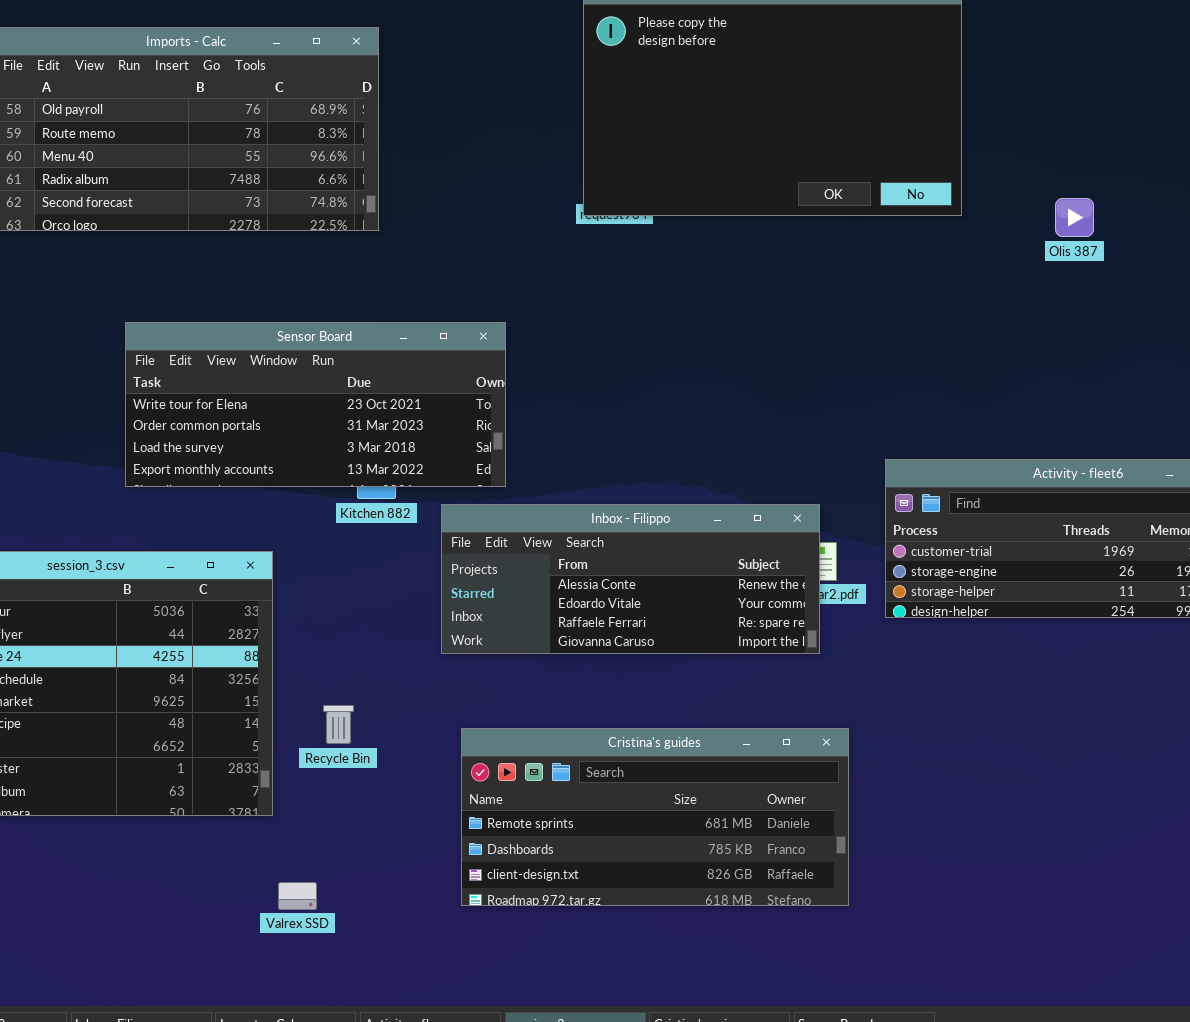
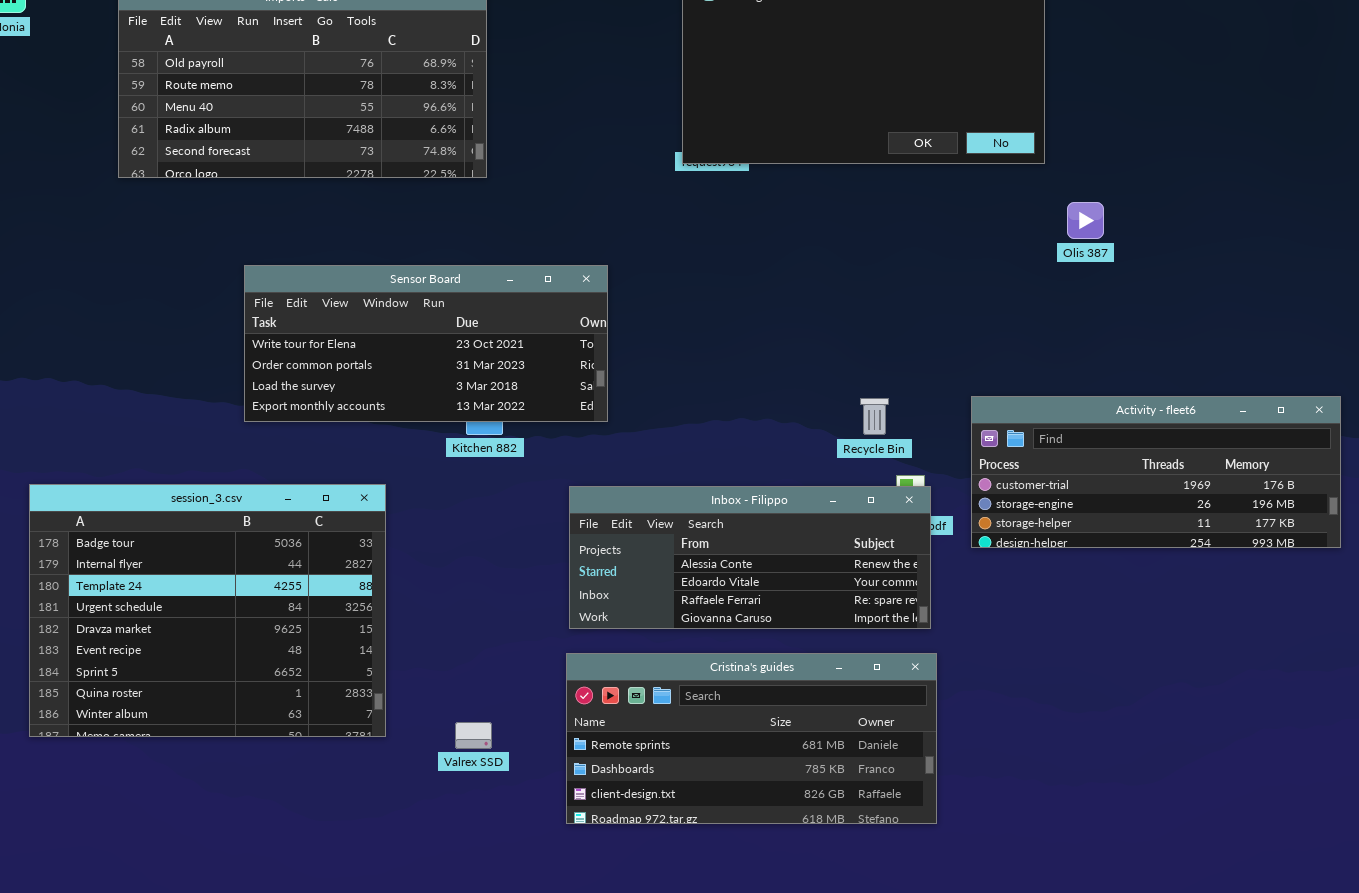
Olis 387: [1055,198,1094,237] -> [1067,202,1104,239], moved
Inbox - Filippo: [441,504,820,654] -> [569,486,931,629], moved
Recycle Bin: [323,705,354,744] -> [860,398,889,435], moved
Valrex SSD: [278,882,317,910] -> [455,722,492,749], moved

